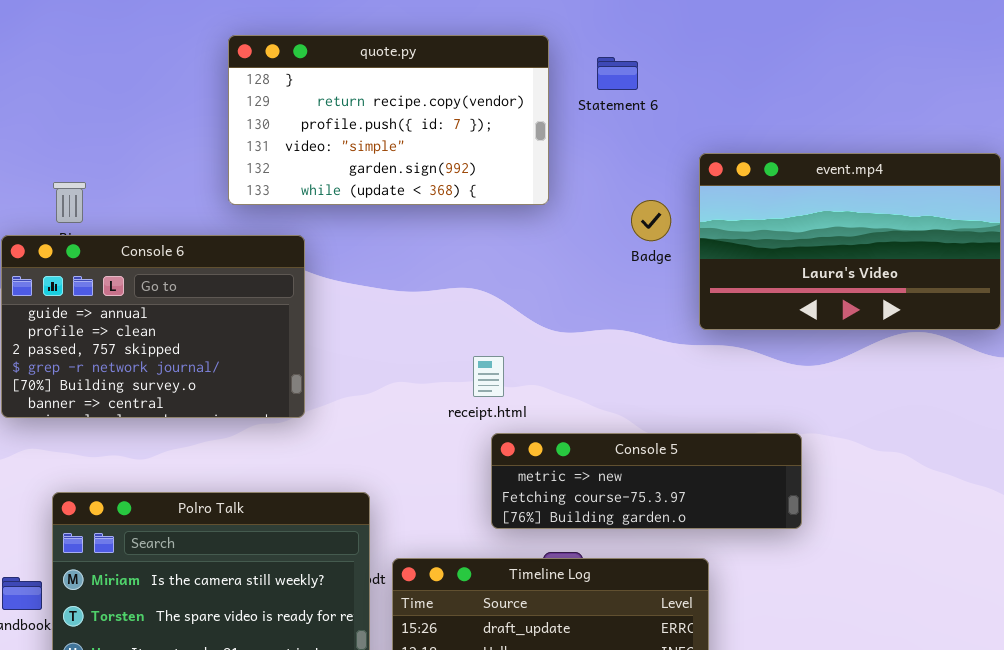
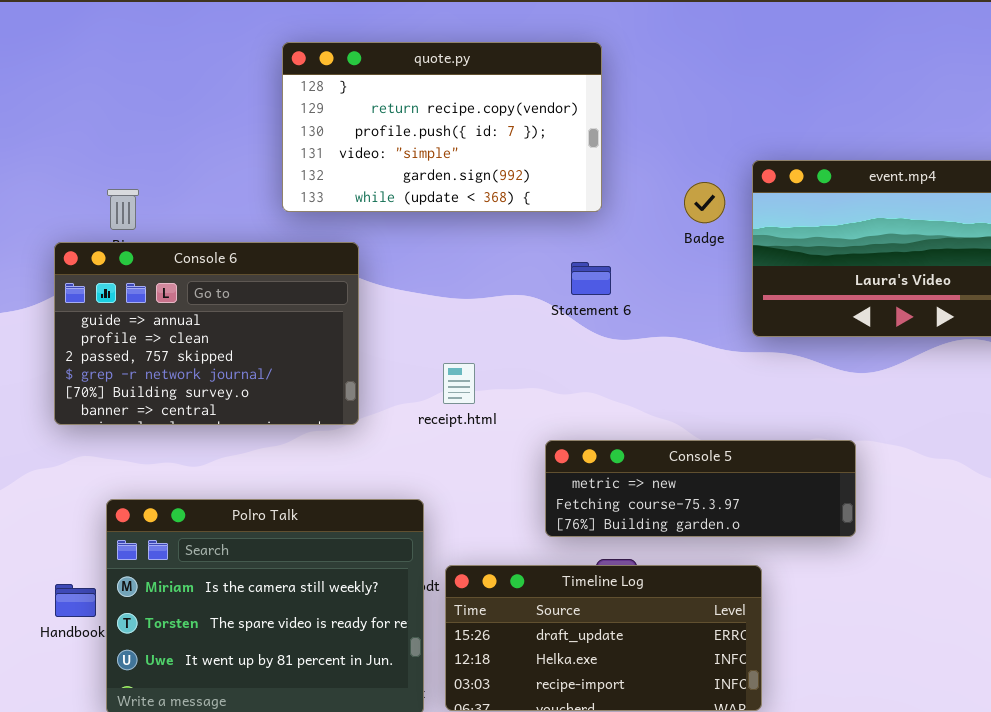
Statement 6: [597,57,638,90] -> [571,262,611,295], moved
Badge: [631,200,671,241] -> [684,182,725,223], moved
receipt.html: [473,356,504,397] -> [443,363,475,404], moved

